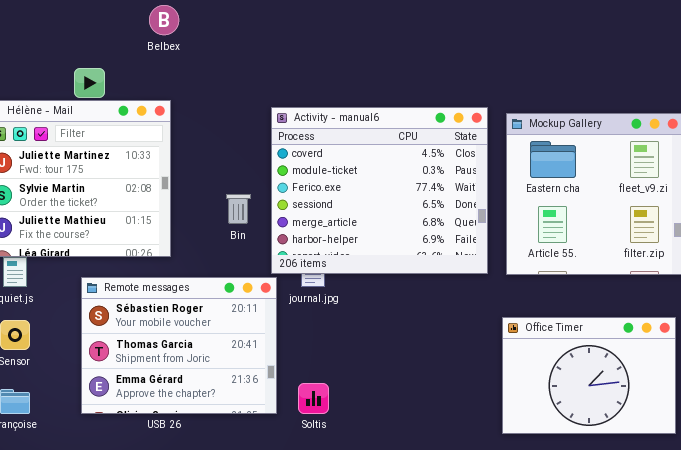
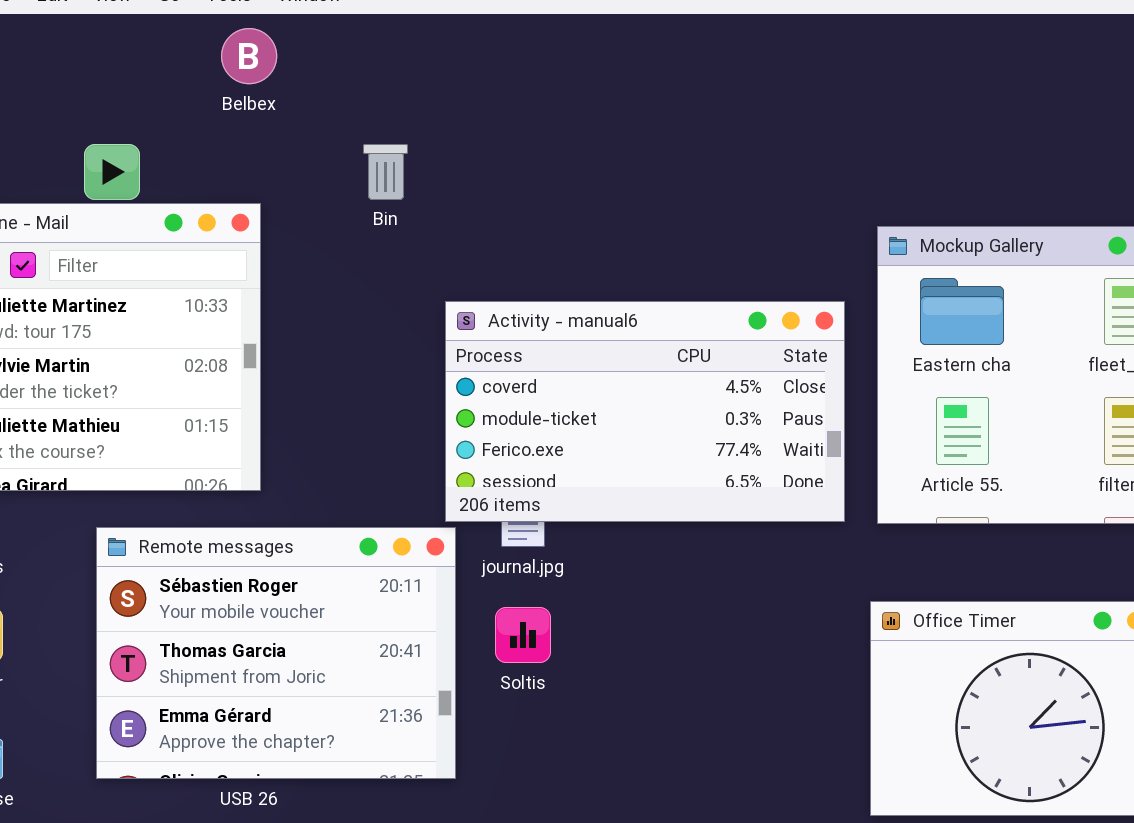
Activity - manual6: [271,107,488,274] -> [445,301,845,522], resized
Bin: [226,194,251,224] -> [363,144,408,200], moved
Soltis: [298,383,329,414] -> [495,607,551,663], moved

